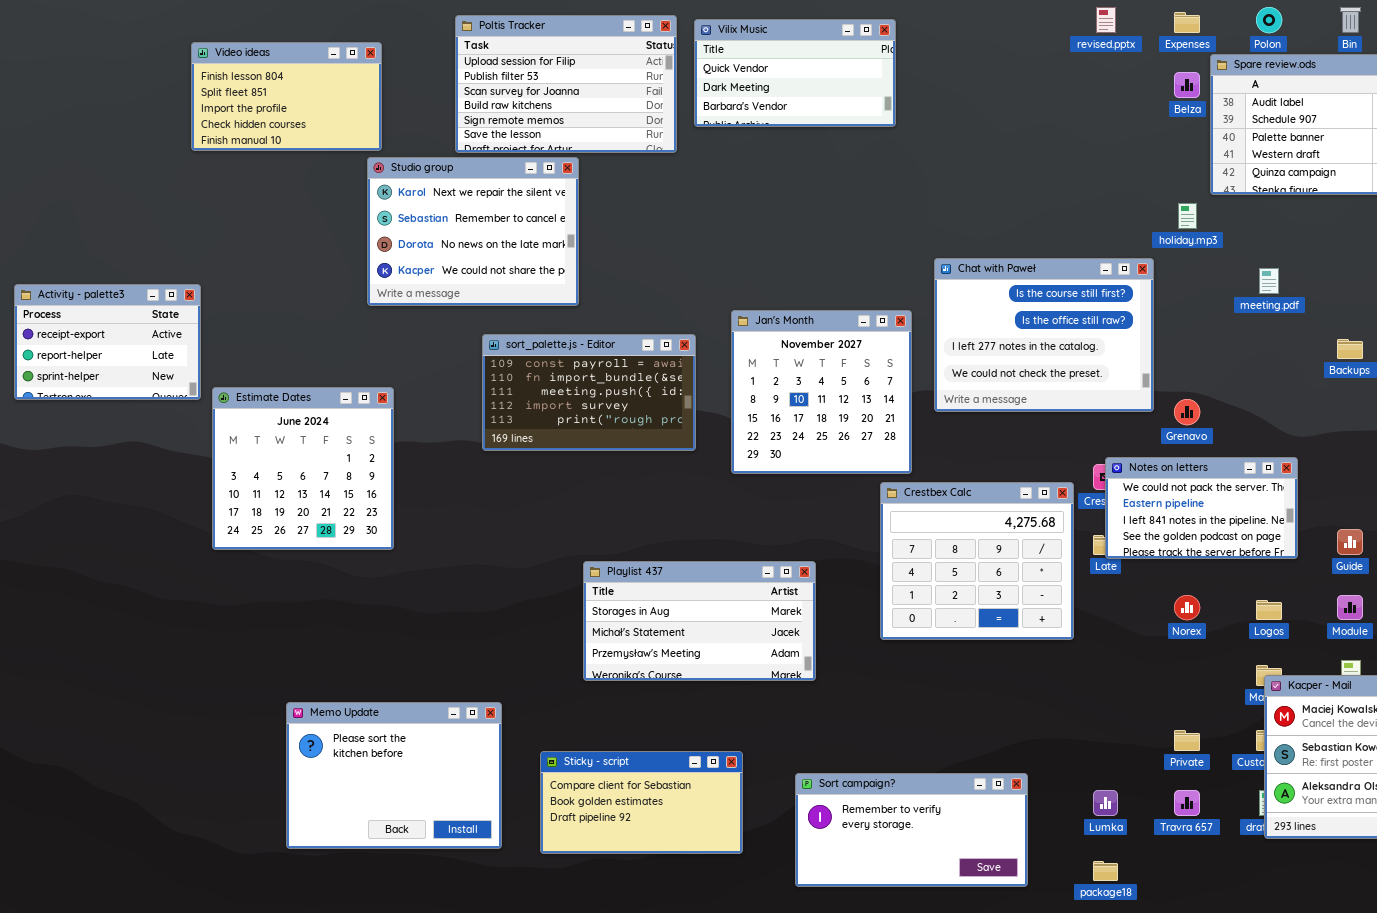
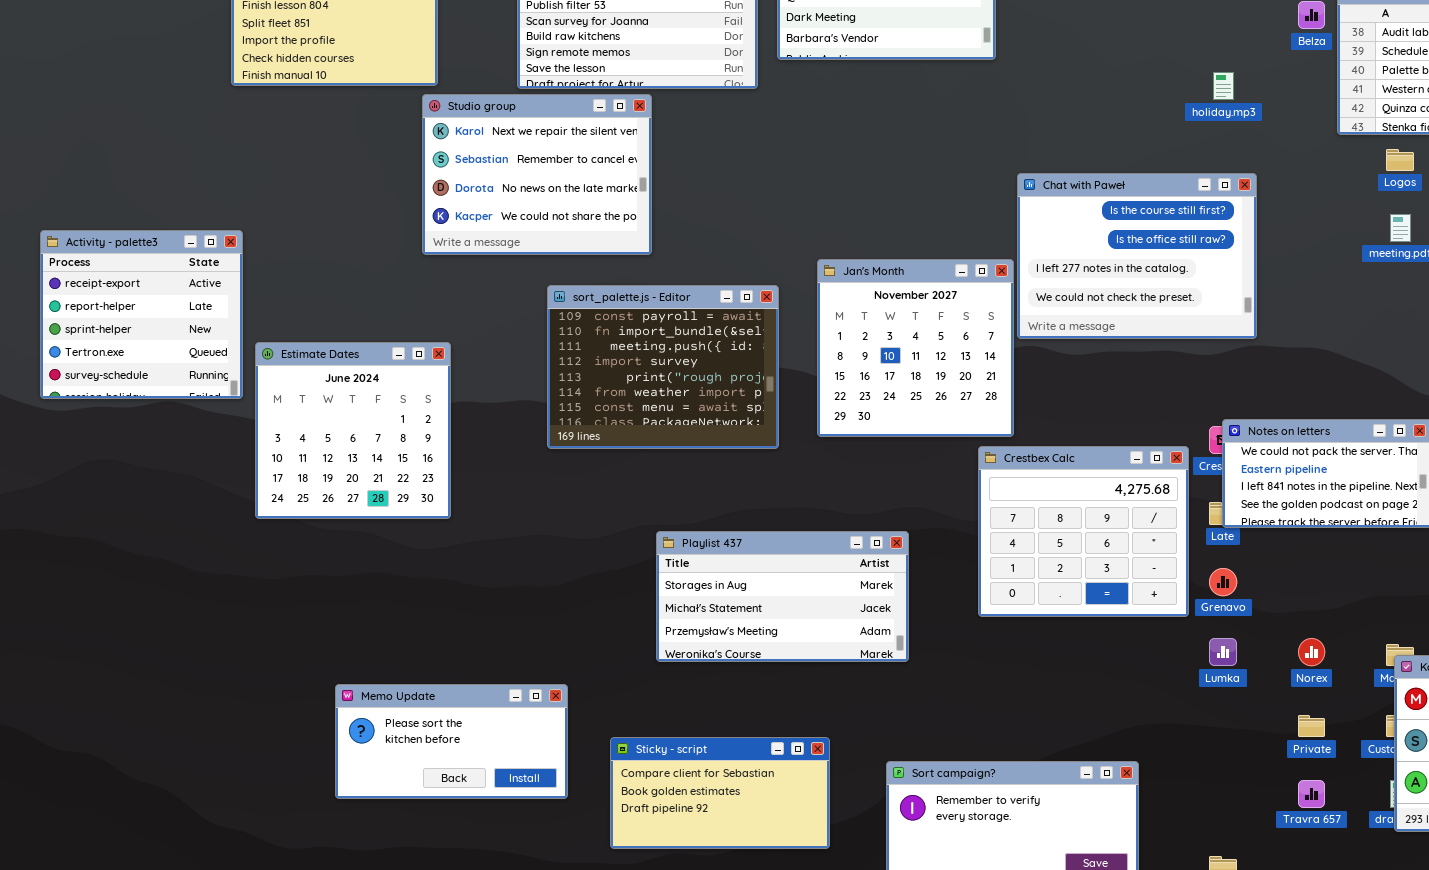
holiday.mp3: [1178,203,1197,229] -> [1213,72,1234,100], moved
Chat with Paweł: [934,258,1154,412] -> [1017,173,1257,339], moved
Activity - palette3: [14,284,201,400] -> [40,230,243,399], resized
sort_palette.js - Editor: [482,334,696,451] -> [547,285,779,449], resized
Grenavo: [1174,399,1200,425] -> [1209,568,1237,596], moved
Norex: [1174,595,1200,620] -> [1298,638,1325,666], moved
Logos: [1256,600,1282,620] -> [1386,149,1414,171], moved
Memo Update: [286,702,502,849] -> [335,684,568,799], resized
Lumka: [1093,790,1118,816] -> [1209,638,1237,666], moved

